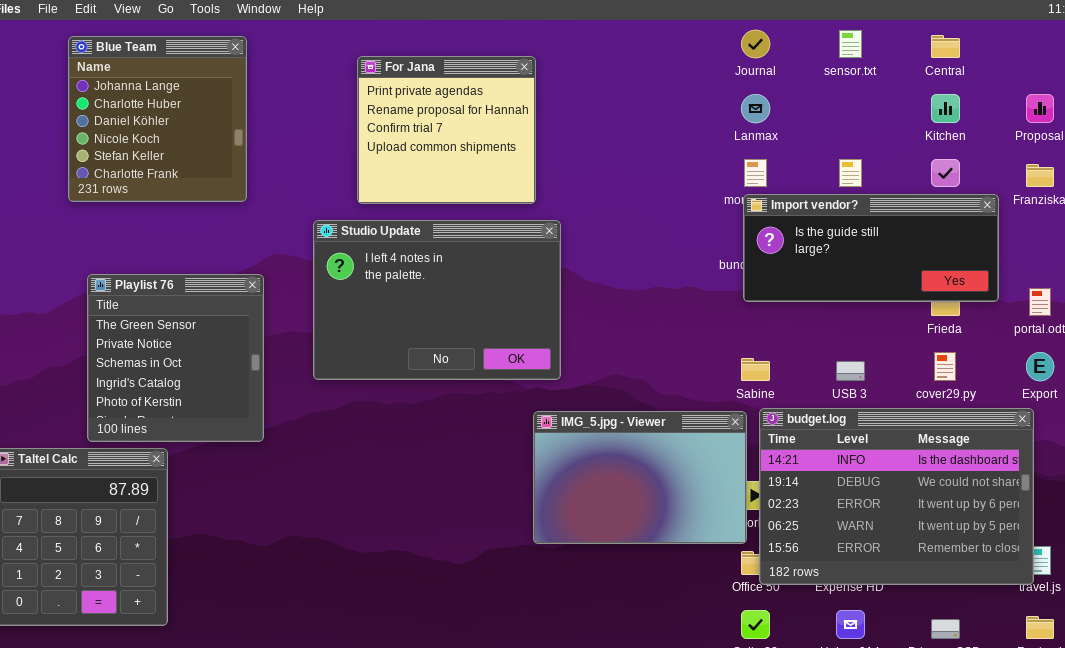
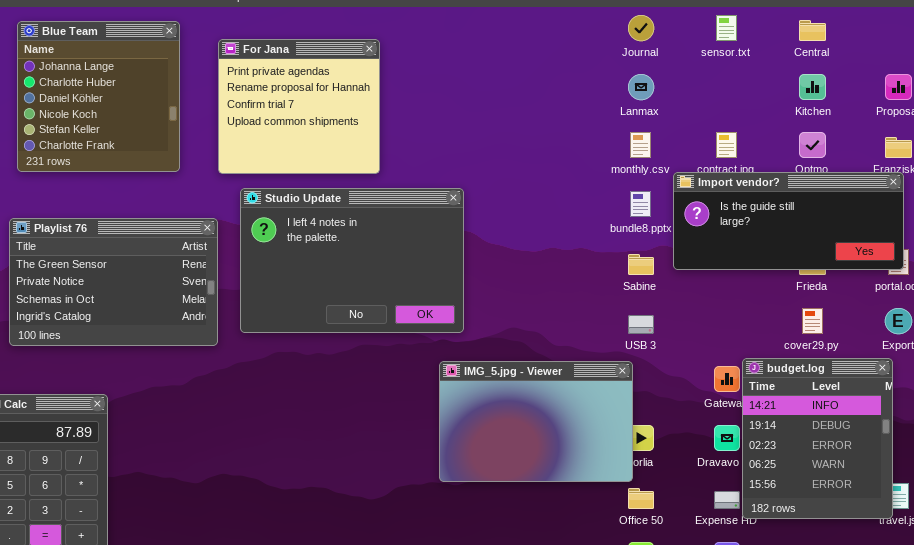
For Jana: [357,56,536,204] -> [218,39,380,174], moved
Import vendor?: [743,194,999,302] -> [673,172,904,270], moved
Playlist 76: [87,274,264,442] -> [9,218,218,346], moved, resized
Sabine: [741,358,770,381] -> [628,254,654,275], moved
USB 3: [836,361,865,381] -> [628,315,654,334], moved
budget.log: [759,408,1034,585] -> [742,358,893,519], resized

